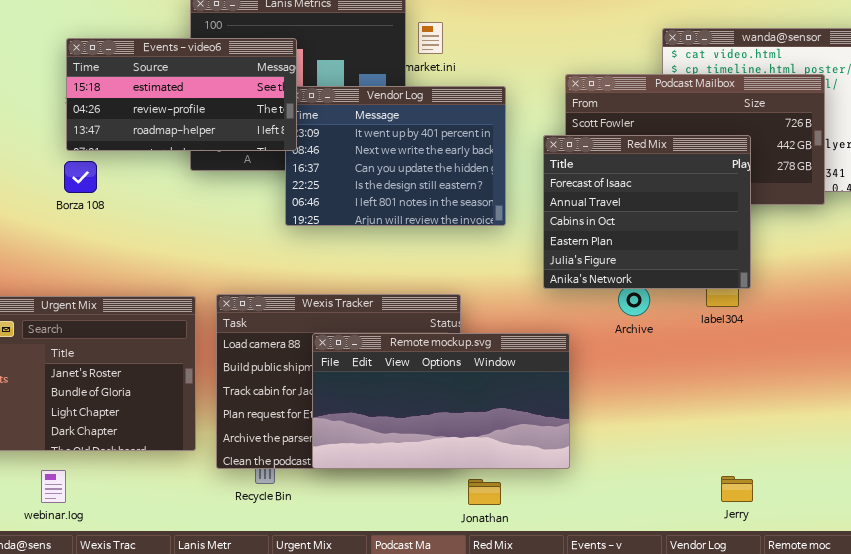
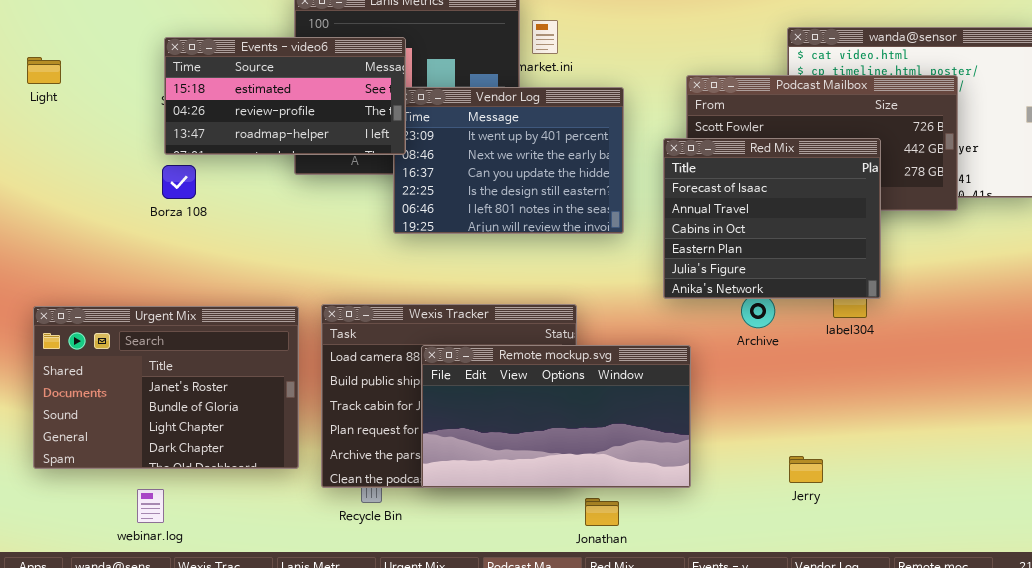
Jerry: [721,476,753,502] -> [789,456,823,483], moved

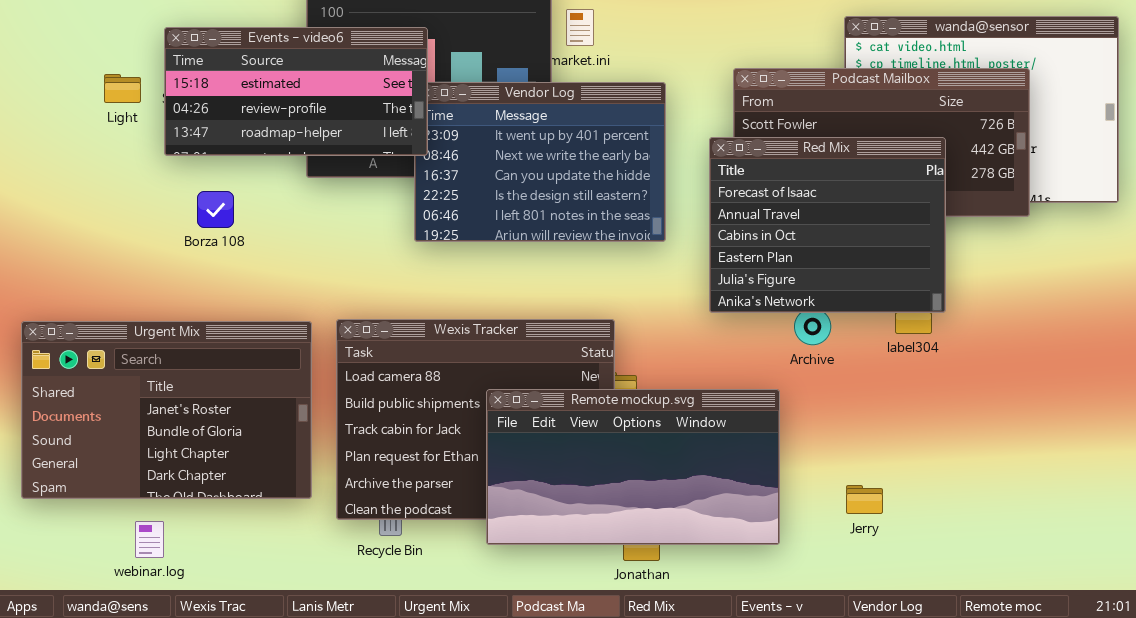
Light: [27,57,61,84] -> [104,74,141,103], moved
Borza 108: [162,165,196,199] -> [197,191,234,228], moved
Remote mockup.svg: [421,345,691,488] -> [486,389,780,545], moved

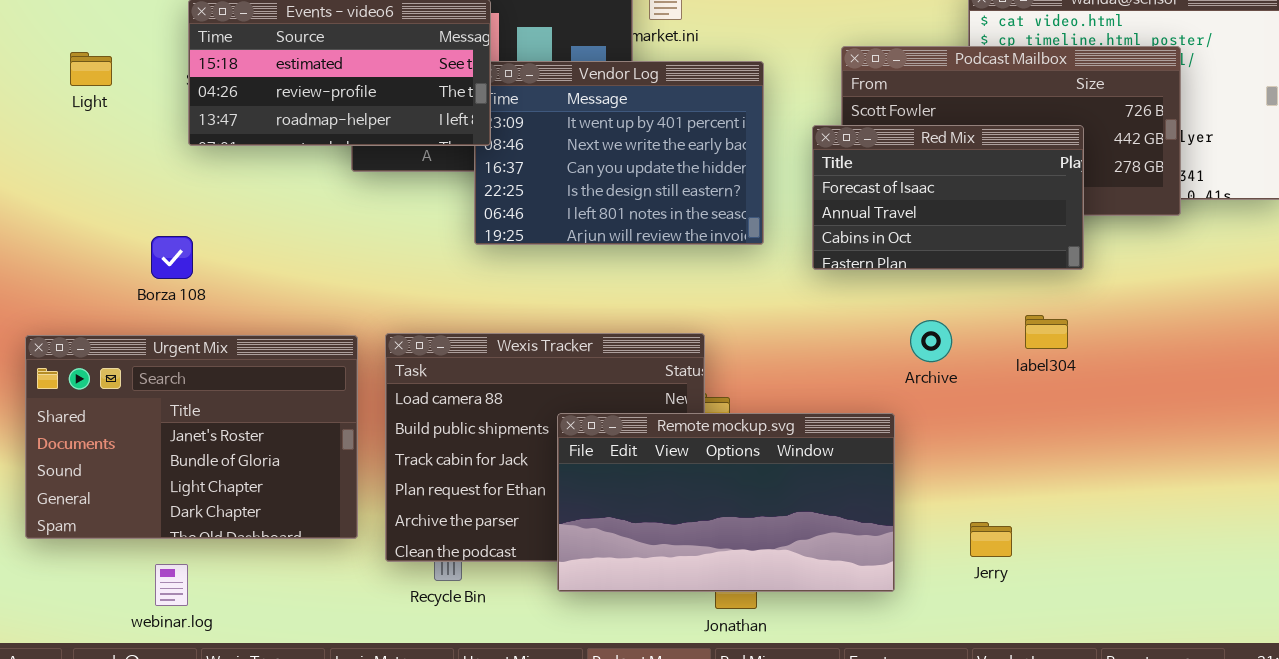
Light: [104,74,141,103] -> [70,52,112,86], moved
Red Mix: [709,137,946,313] -> [812,125,1084,270], resized
Borza 108: [197,191,234,228] -> [151,236,193,279], moved

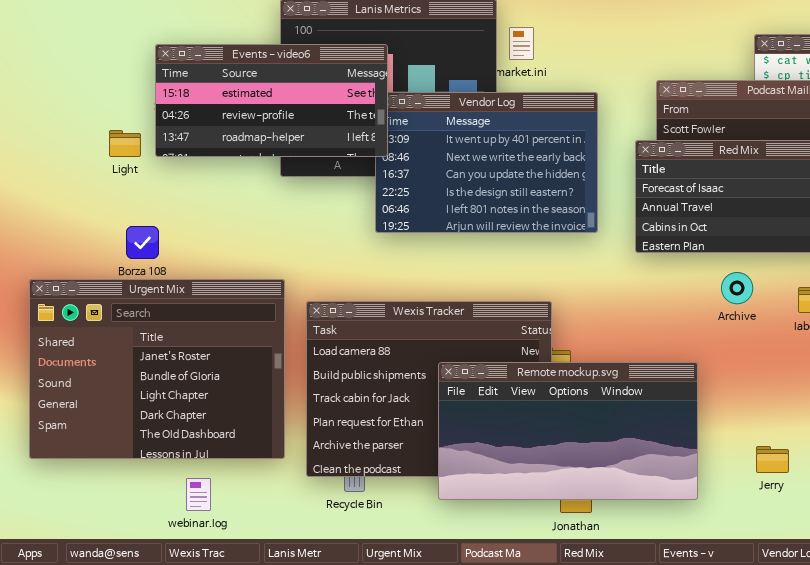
Light: [70,52,112,86] -> [109,130,141,157], moved
Archive: [910,320,952,362] -> [721,272,753,304], moved
Urgent Mix: [25,335,358,539] -> [29,279,285,459], resized
webinar.log: [155,564,188,606] -> [186,478,211,511], moved

